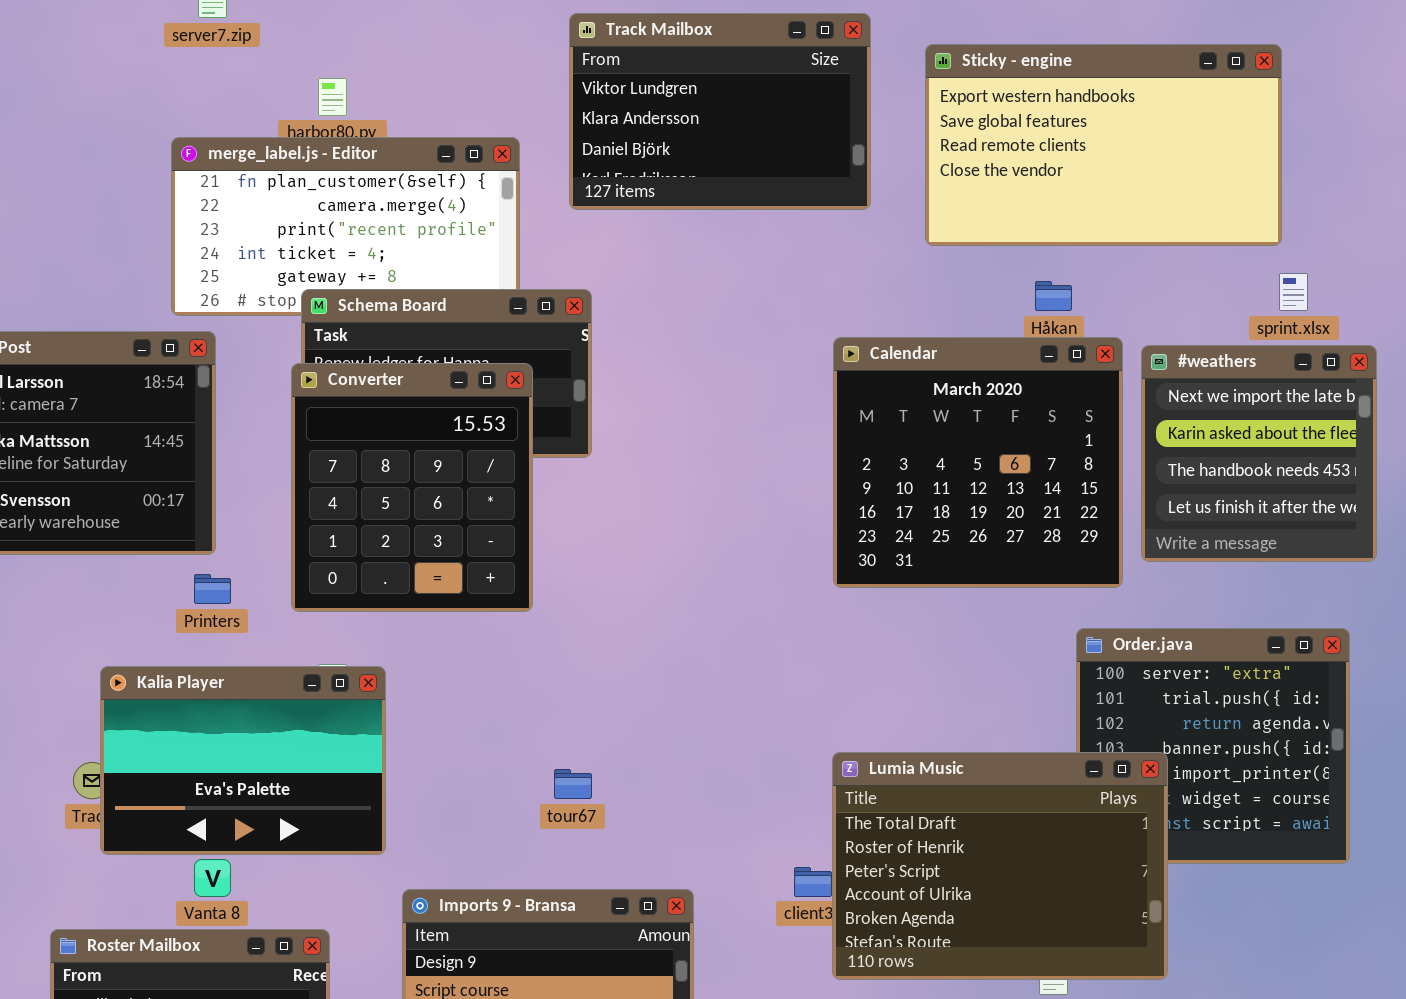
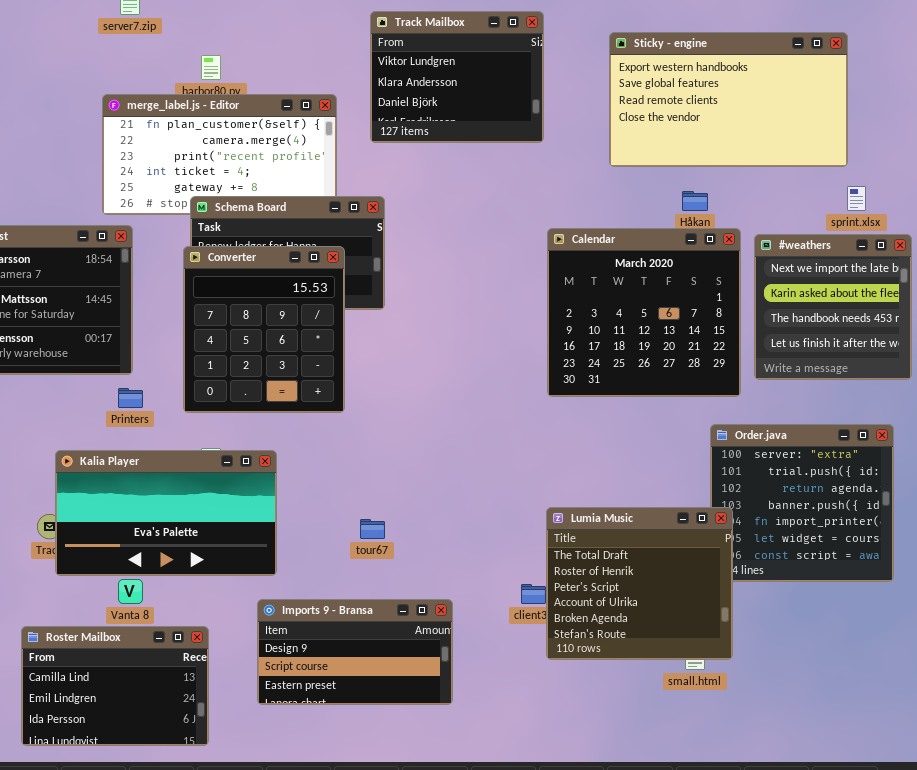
Track Mailbox: [569,13,871,210] -> [370,11,544,143], resized
Kalia Player: [100,666,386,855] -> [55,450,277,576], resized
Lumia Music: [832,752,1168,980] -> [546,507,733,660], resized

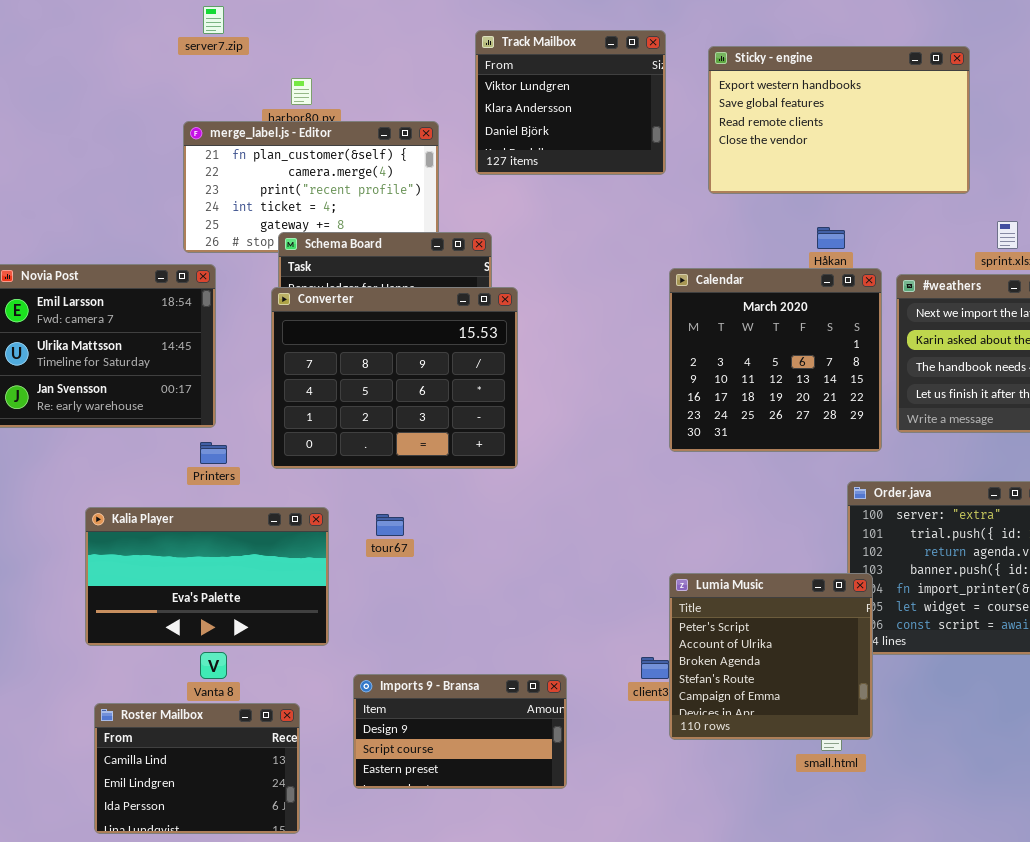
Sticky - engine: [609,32,848,167] -> [708,46,970,194], moved
Converter: [183,246,345,413] -> [271,287,518,469], resized
Kalia Player: [55,450,277,576] -> [85,507,329,646], moved
Lumia Music: [546,507,733,660] -> [669,573,873,740], scrolled down 2 rows
tour67: [360,519,385,539] -> [376,514,404,536], moved

